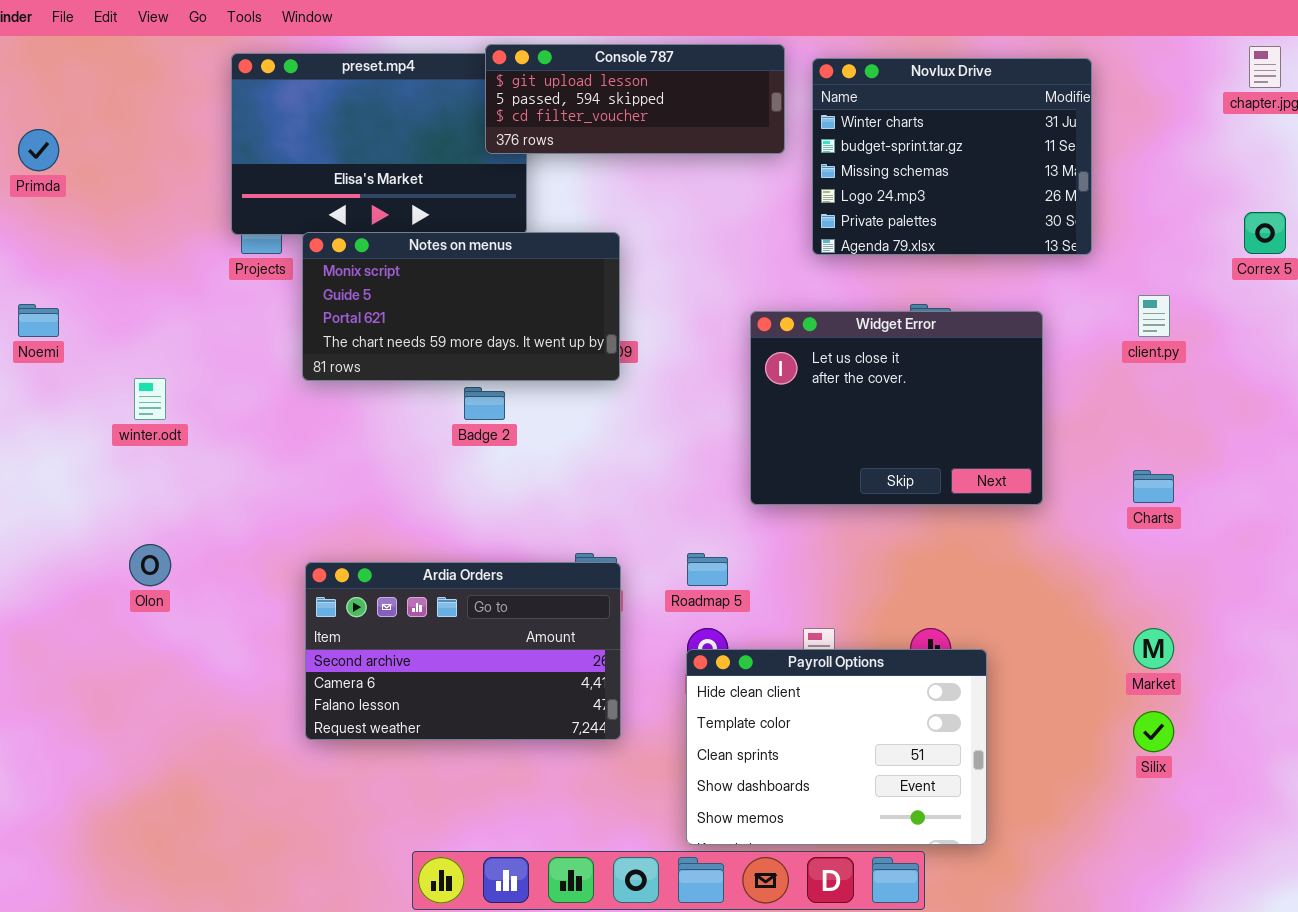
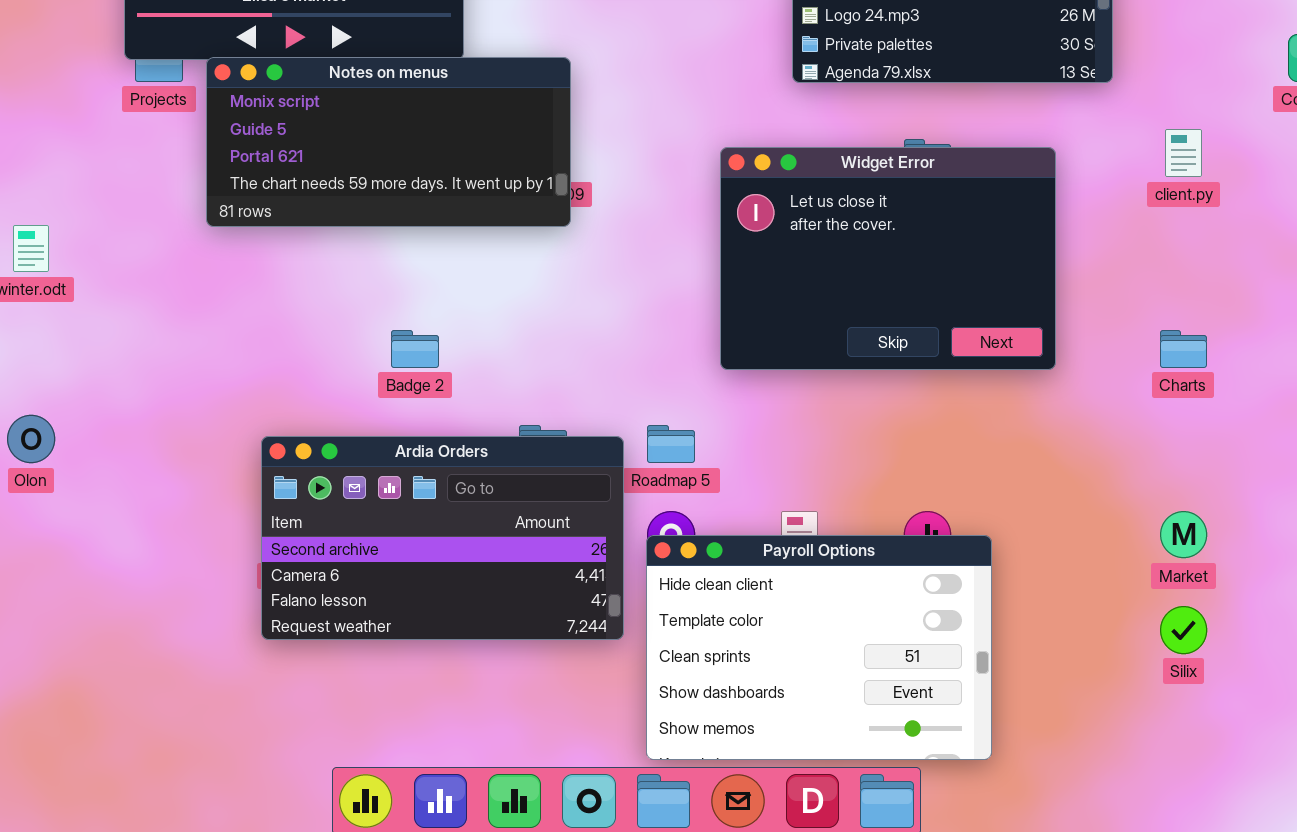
Badge 2: [464,387,505,420] -> [391,330,439,368], moved
Ardia Orders: [305,562,621,740] -> [261,436,624,640], moved

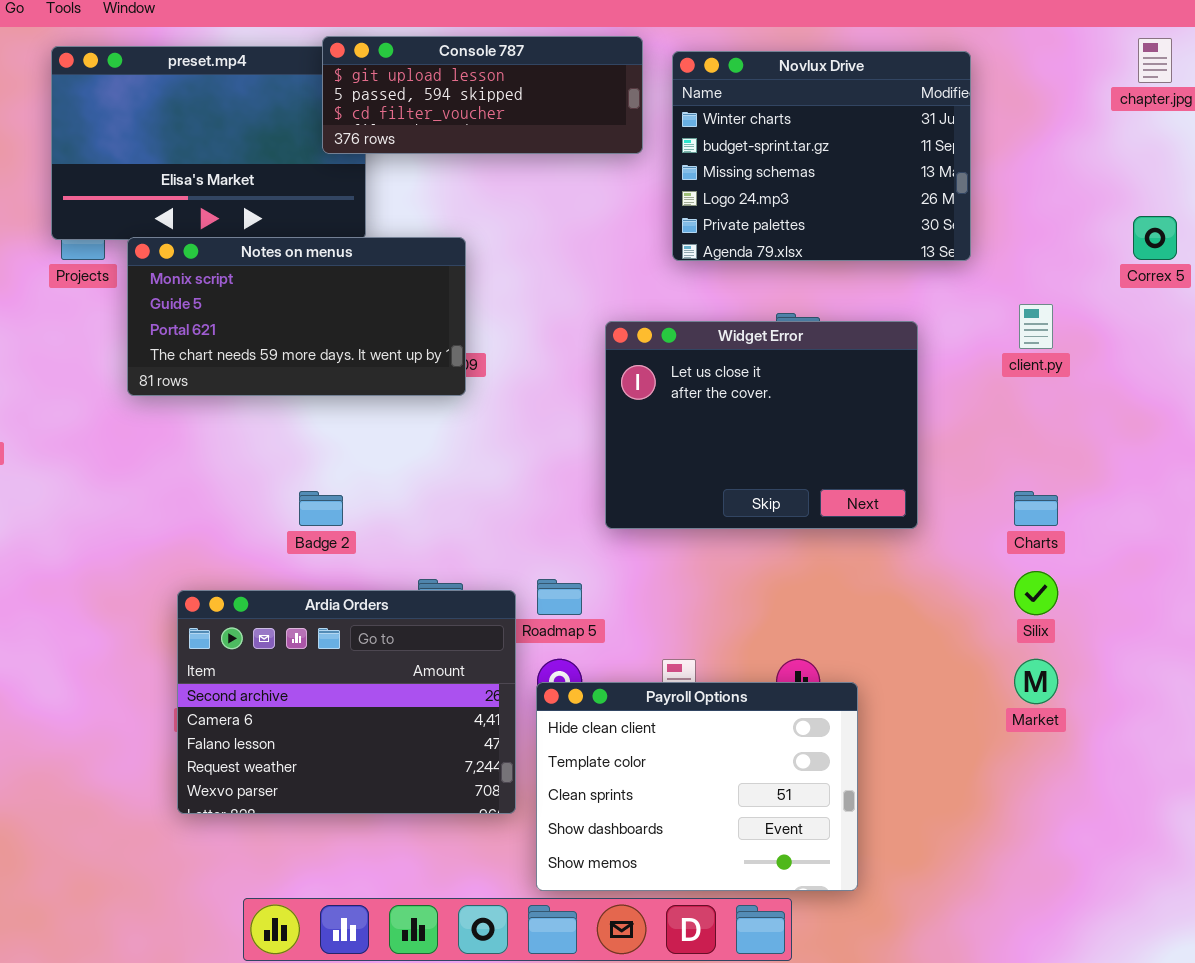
Ardia Orders: [261,436,624,640] -> [177,590,516,814], resized
Silix: [1160,606,1207,654] -> [1014,571,1058,615], moved

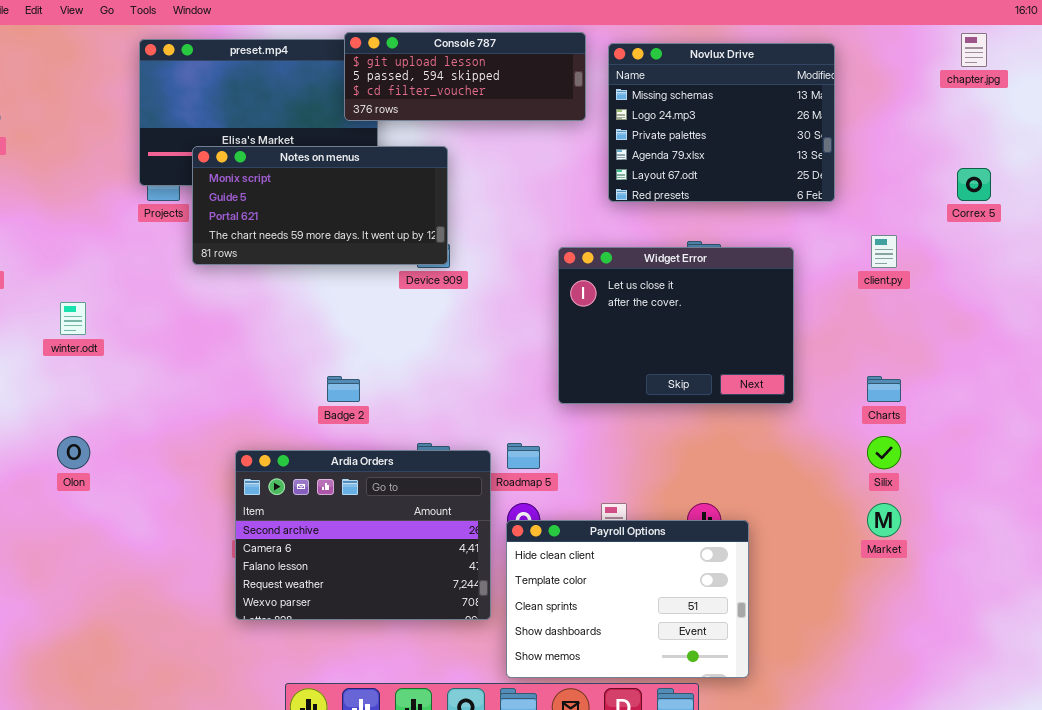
Novlux Drive: [672,51,971,261] -> [608,43,835,202], scrolled down 2 rows
Notes on menus: [127,237,466,396] -> [192,146,448,265], moved

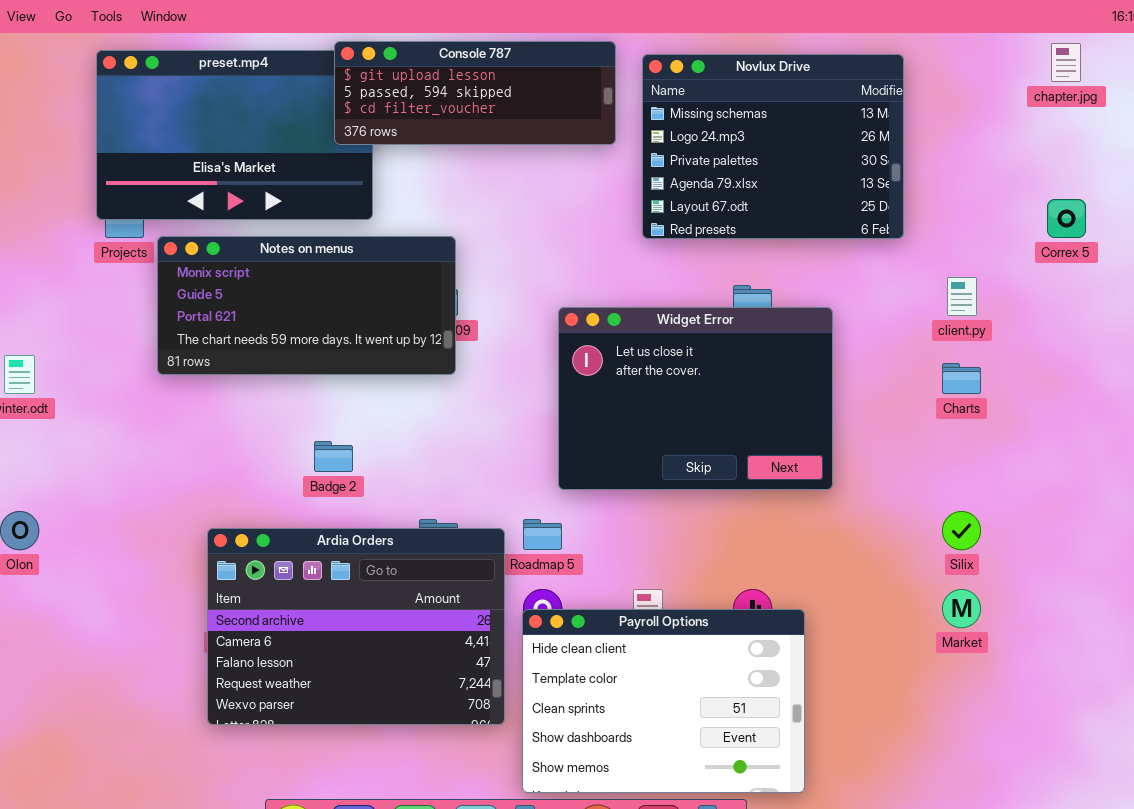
Notes on menus: [192,146,448,265] -> [157,236,456,375], moved
Widget Error: [558,247,794,404] -> [558,307,833,490], moved
Charts: [867,376,901,402] -> [942,363,981,394], moved

